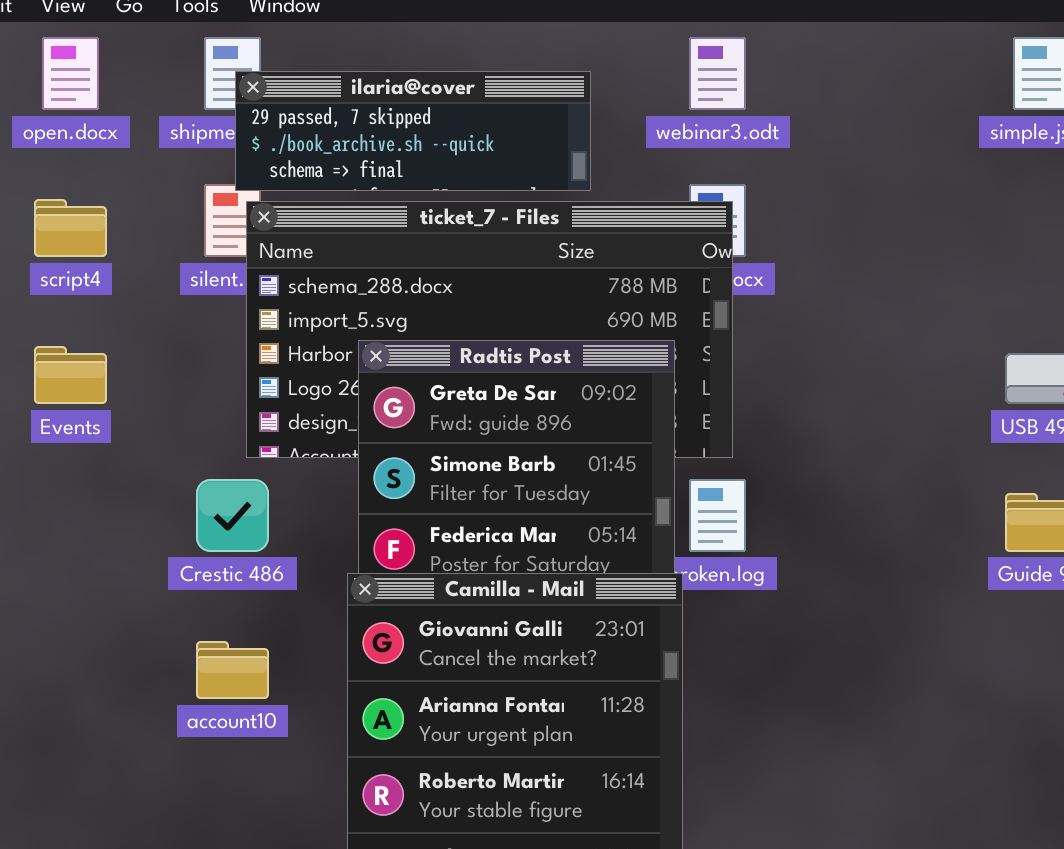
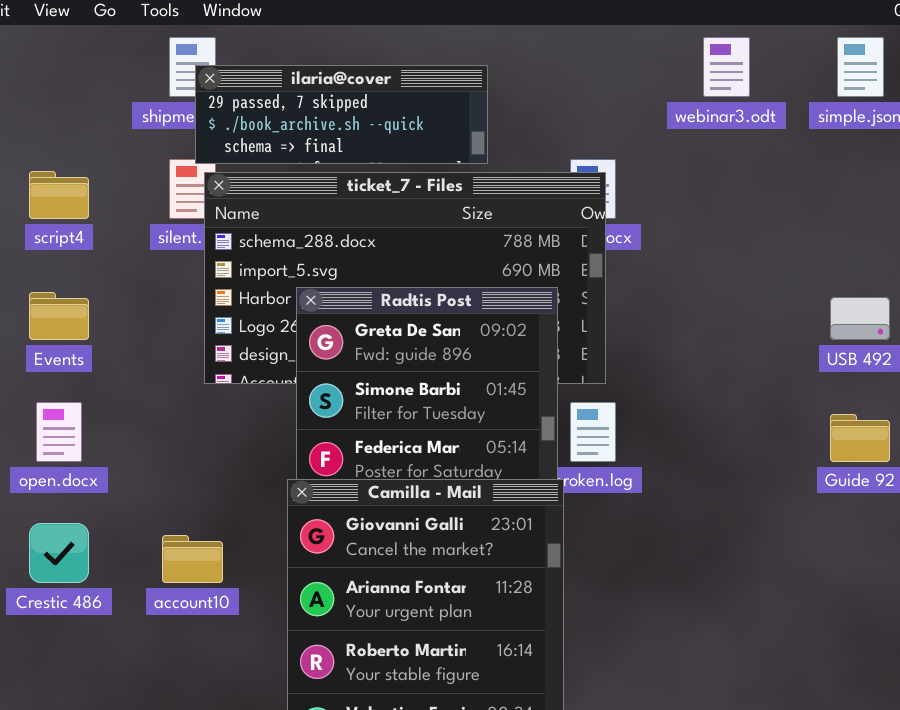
open.docx: [42,37,99,110] -> [36,402,82,462], moved
webinar3.odt: [689,37,746,110] -> [703,37,750,97], moved
Crestic 486: [196,479,269,552] -> [29,523,89,583], moved

